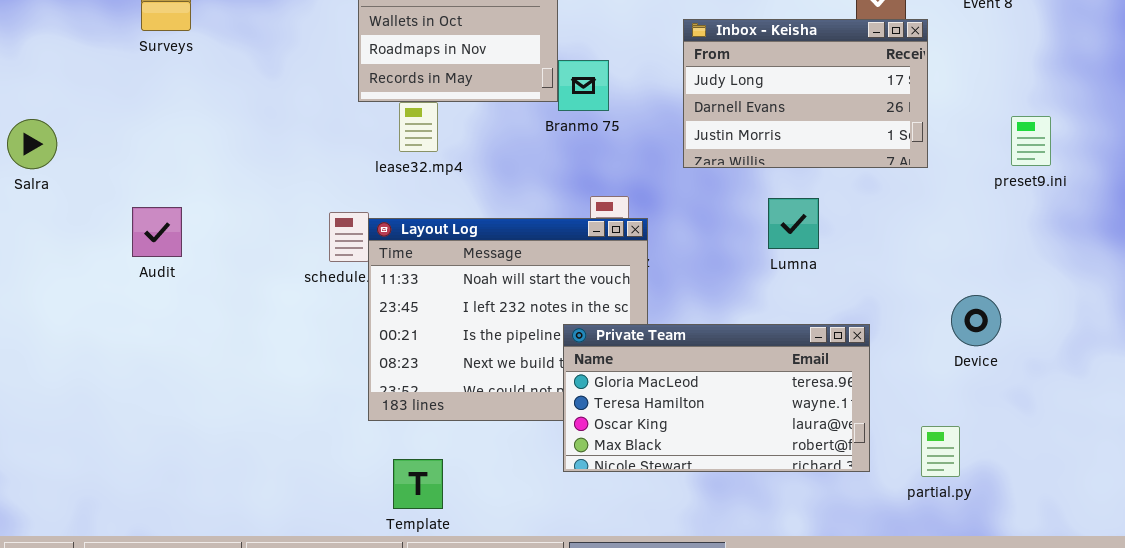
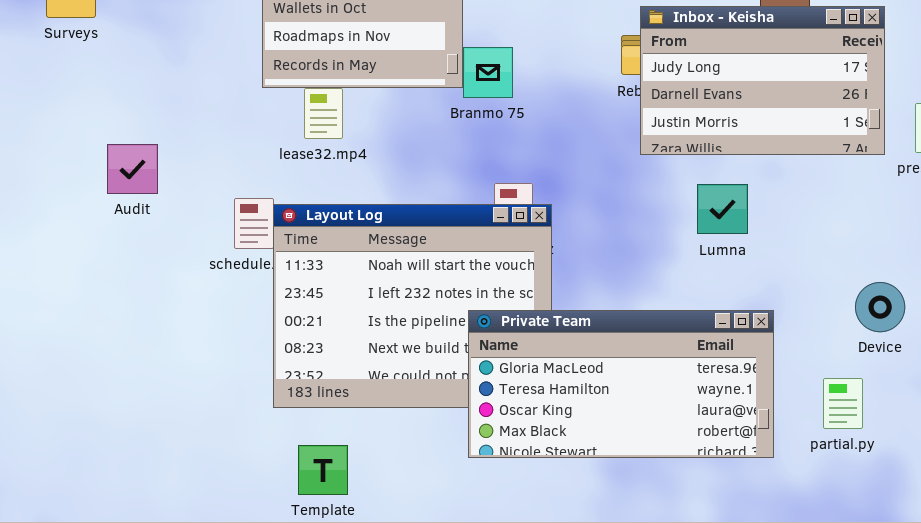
Inbox - Keisha: [683,19,928,168] -> [640,6,885,155], moved
Lumna: [768,198,819,249] -> [697,184,748,234], moved
Audit: [132,207,182,257] -> [107,144,158,194], moved
partial.py: [921,426,960,477] -> [823,378,863,429], moved

